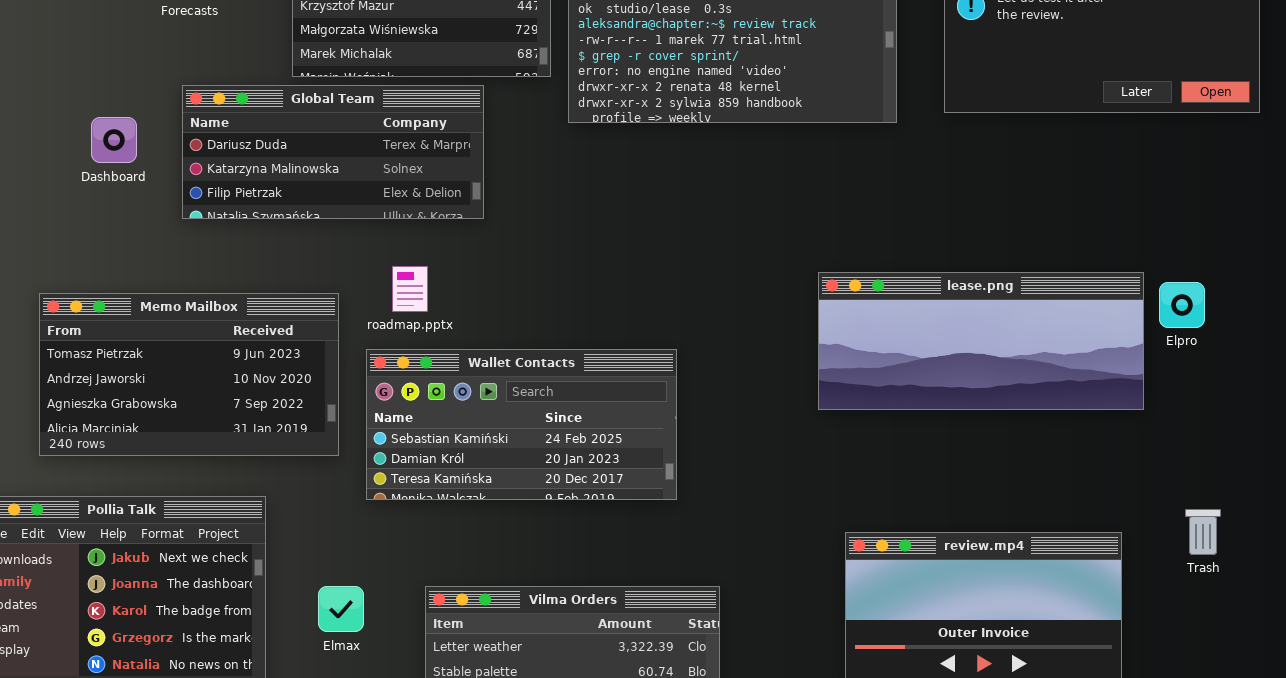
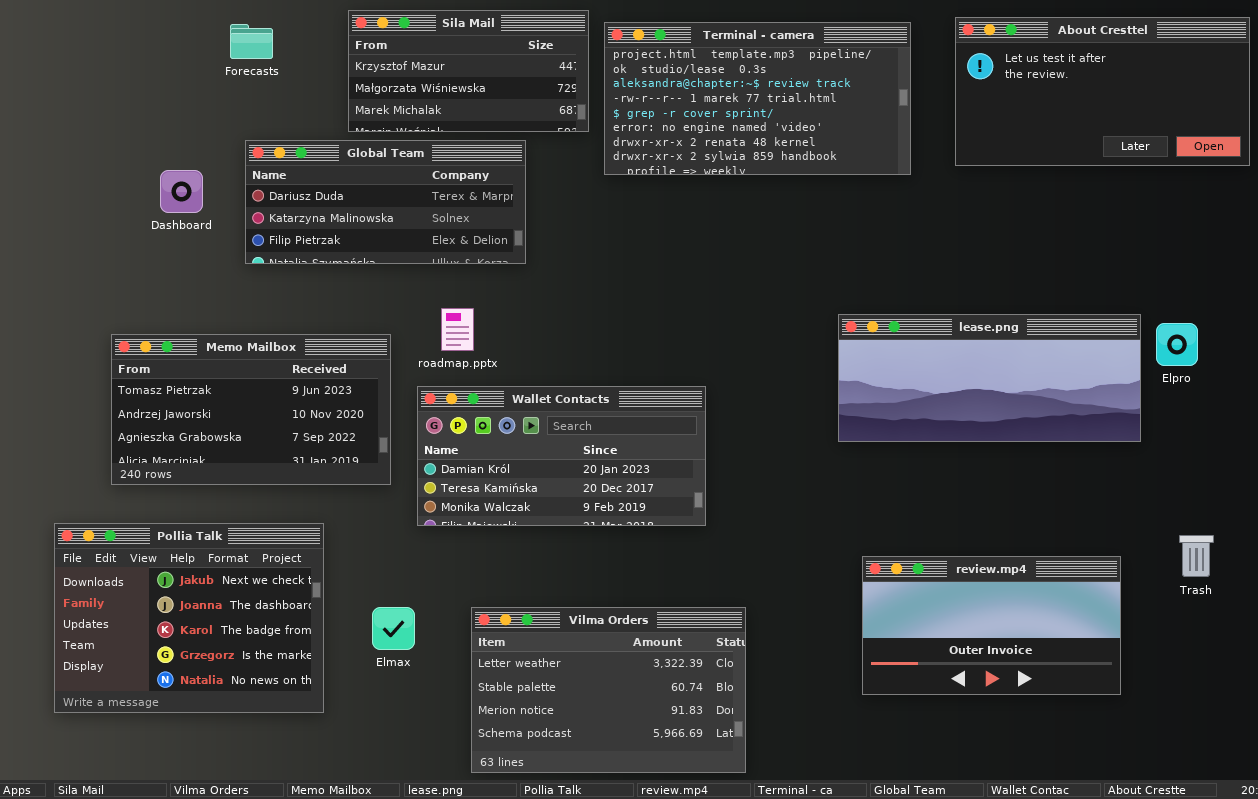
Wallet Contacts: [366,349,677,500] -> [417,386,706,526], scrolled down 1 row

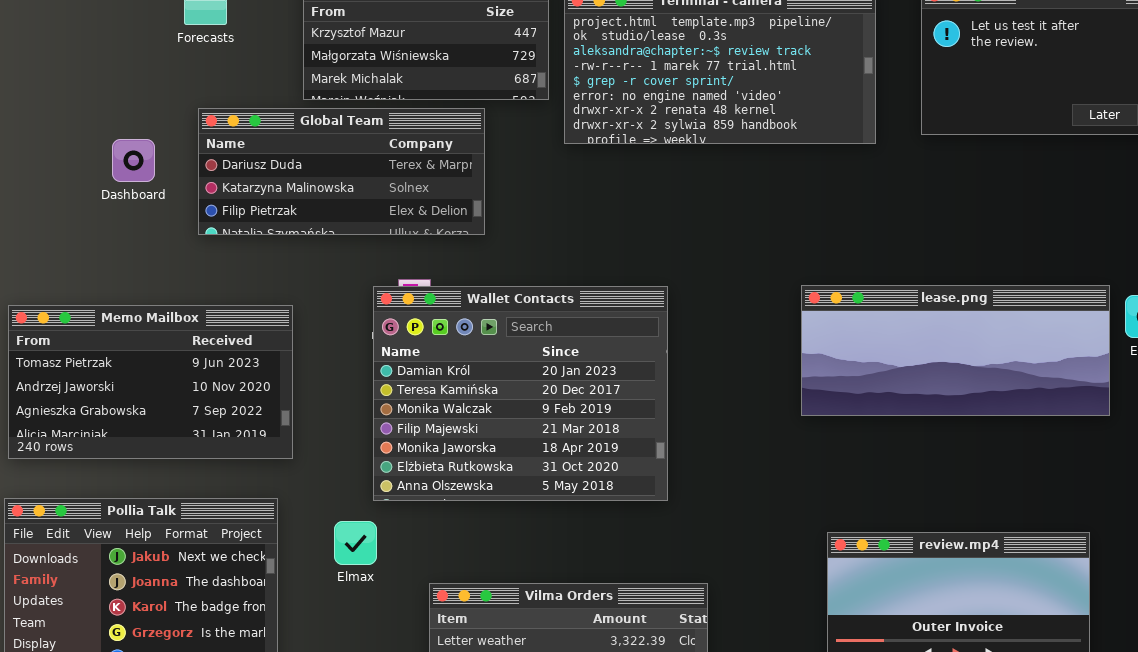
Memo Mailbox: [111,334,391,485] -> [8,305,293,459], moved
Wallet Contacts: [417,386,706,526] -> [373,286,668,501], resized
Elmax: [372,607,415,650] -> [334,521,377,565], moved

